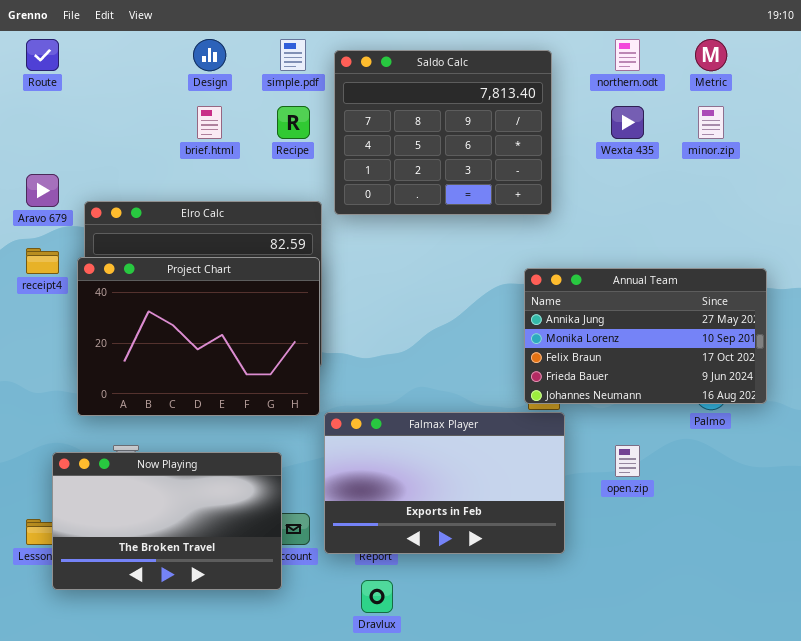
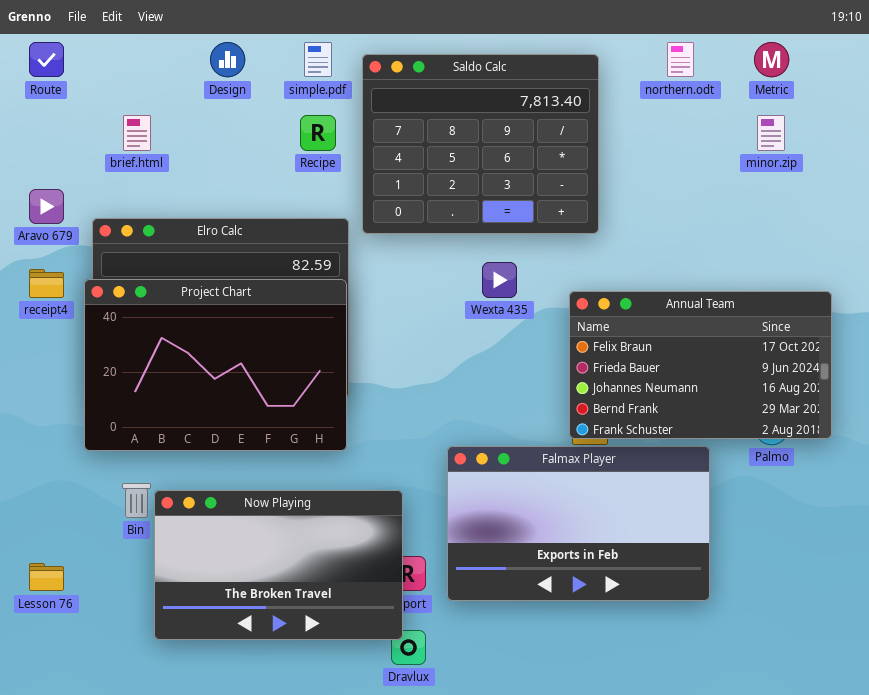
brief.html: [197,106,222,139] -> [123,115,151,151], moved
Wexta 435: [611,106,644,139] -> [482,262,517,298], moved
Annual Team: [524,268,767,404] -> [569,291,832,439], scrolled down 2 rows
Falmax Player: [324,412,565,554] -> [447,446,710,601], moved
Now Playing: [52,452,282,590] -> [154,490,403,640], moved

